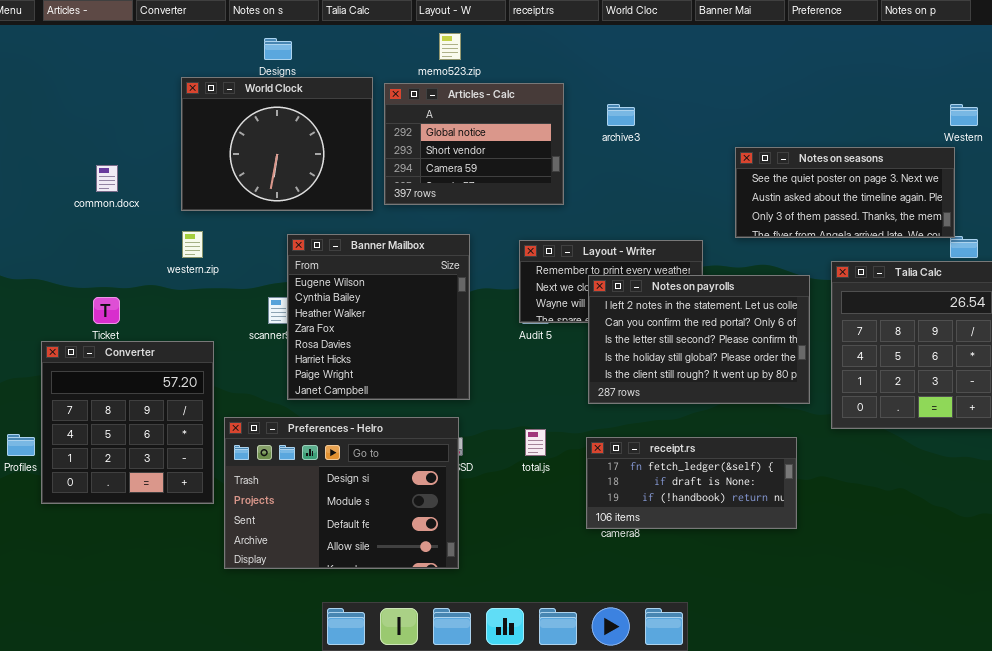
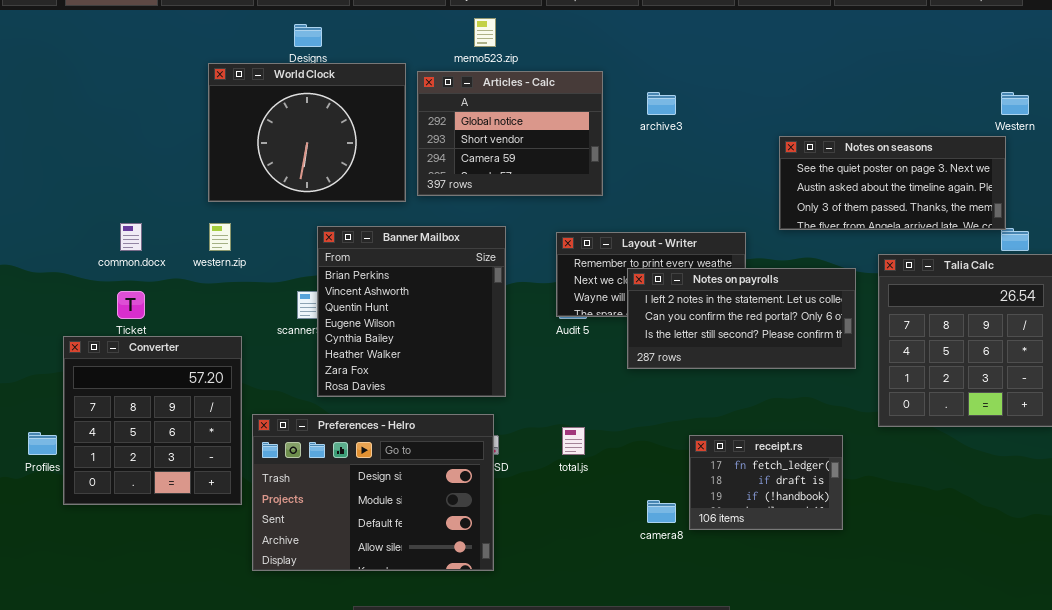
common.docx: [96,165,118,192] -> [120,223,142,251], moved
Banner Mailbox: [287,234,470,400] -> [317,226,506,397], scrolled up 3 rows
Notes on payrolls: [588,275,810,404] -> [627,268,856,369], resized
receipt.rs: [586,437,797,529] -> [689,435,843,530], resized

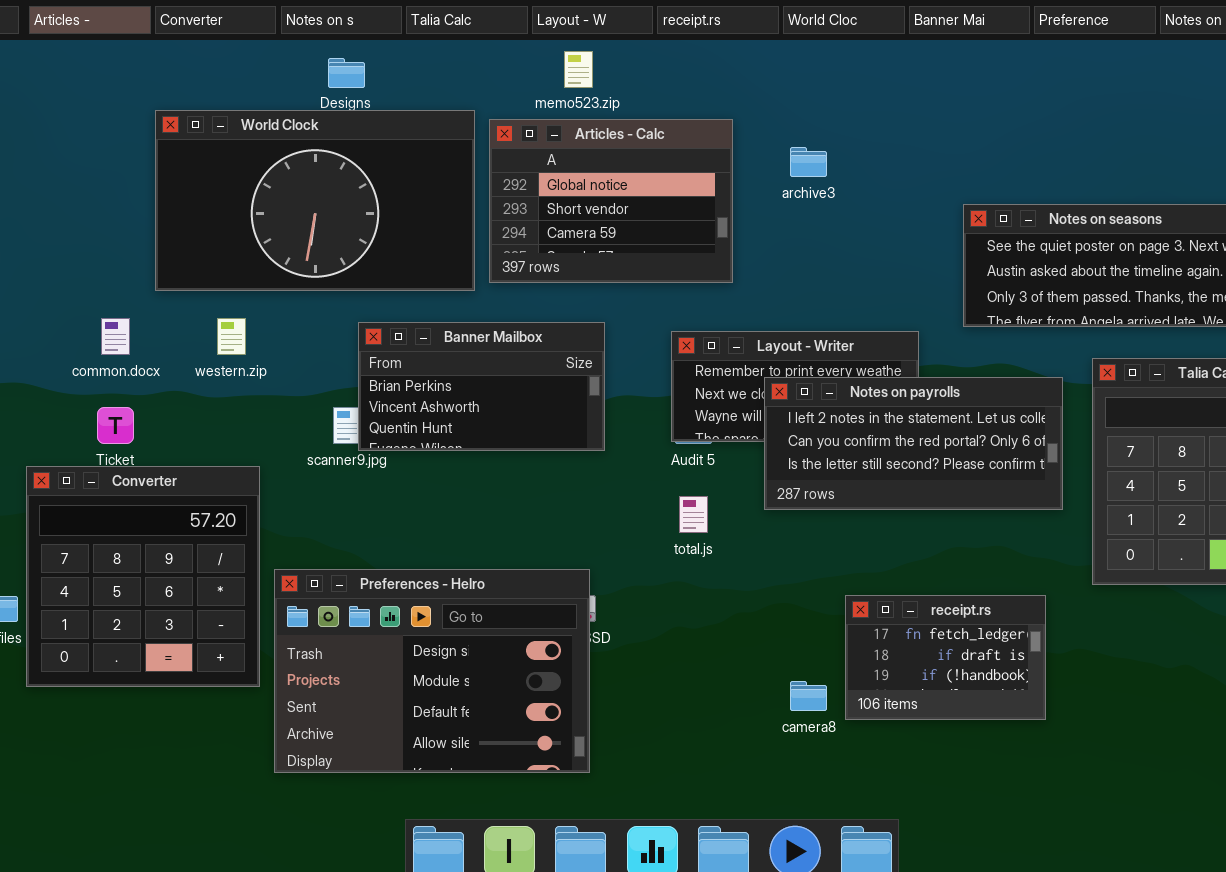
World Clock: [208,63,406,202] -> [155,110,475,291], resized
Banner Mailbox: [317,226,506,397] -> [358,322,605,451], resized
total.js: [562,427,585,455] -> [679,496,708,533], moved

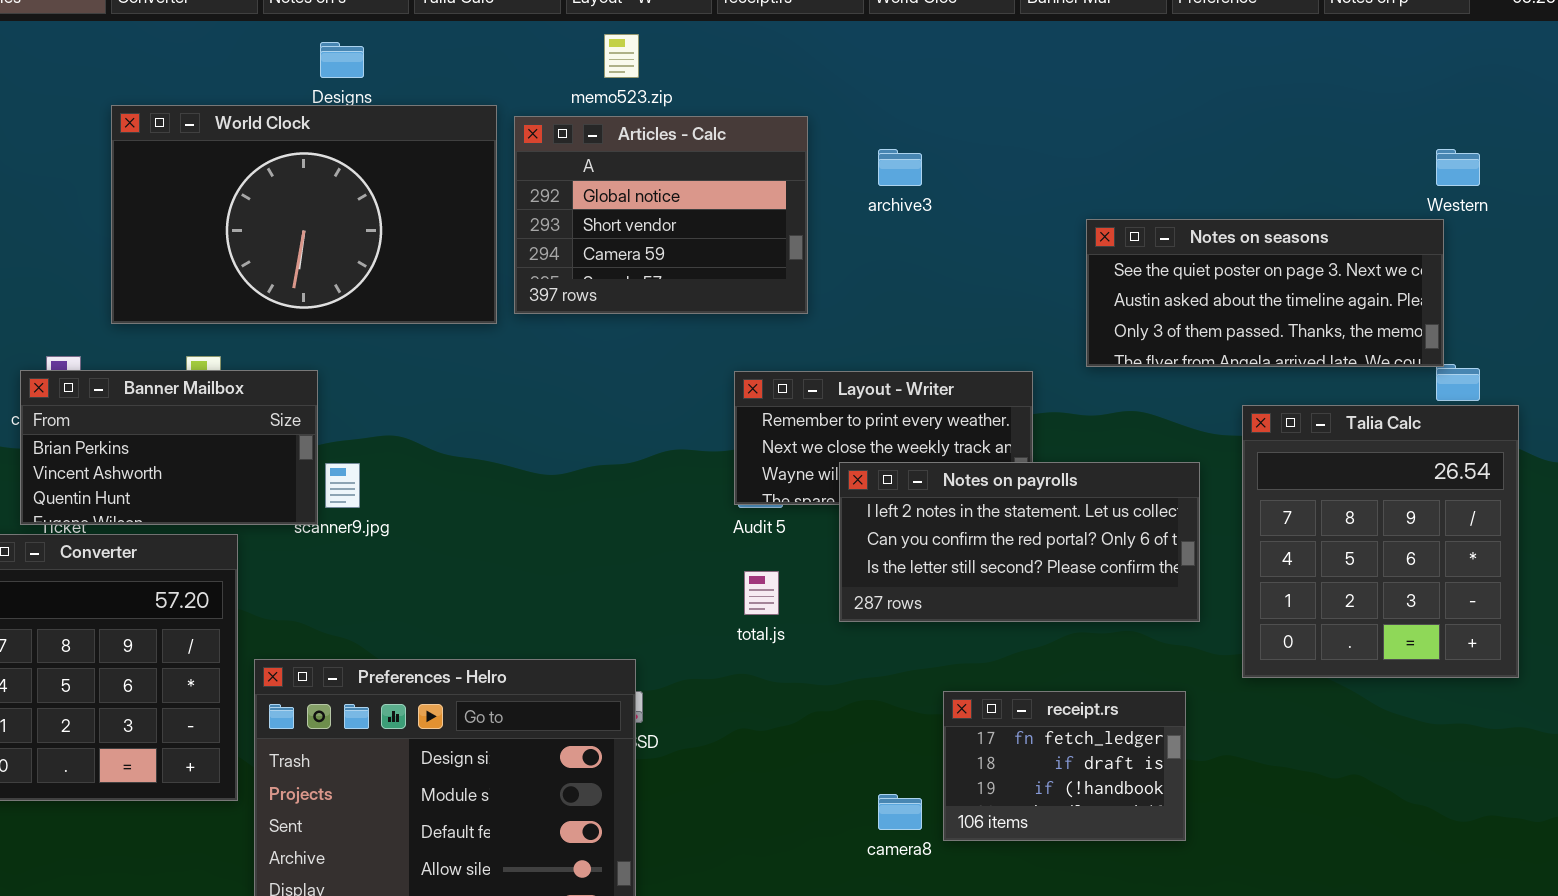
Banner Mailbox: [358,322,605,451] -> [20,370,318,525], moved
Notes on payrolls: [764,377,1063,510] -> [839,462,1200,622], moved

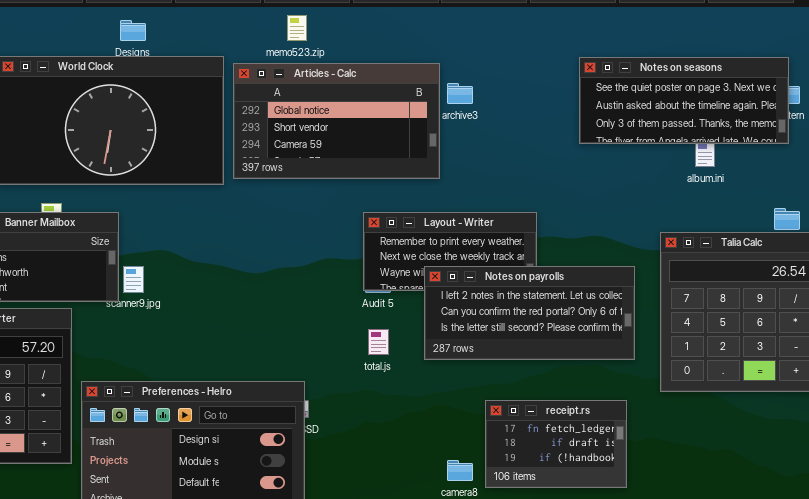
Articles - Calc: [514,116,808,314] -> [233,63,440,179], resized
Notes on seasons: [1086,219,1444,367] -> [579,57,789,144], moved

